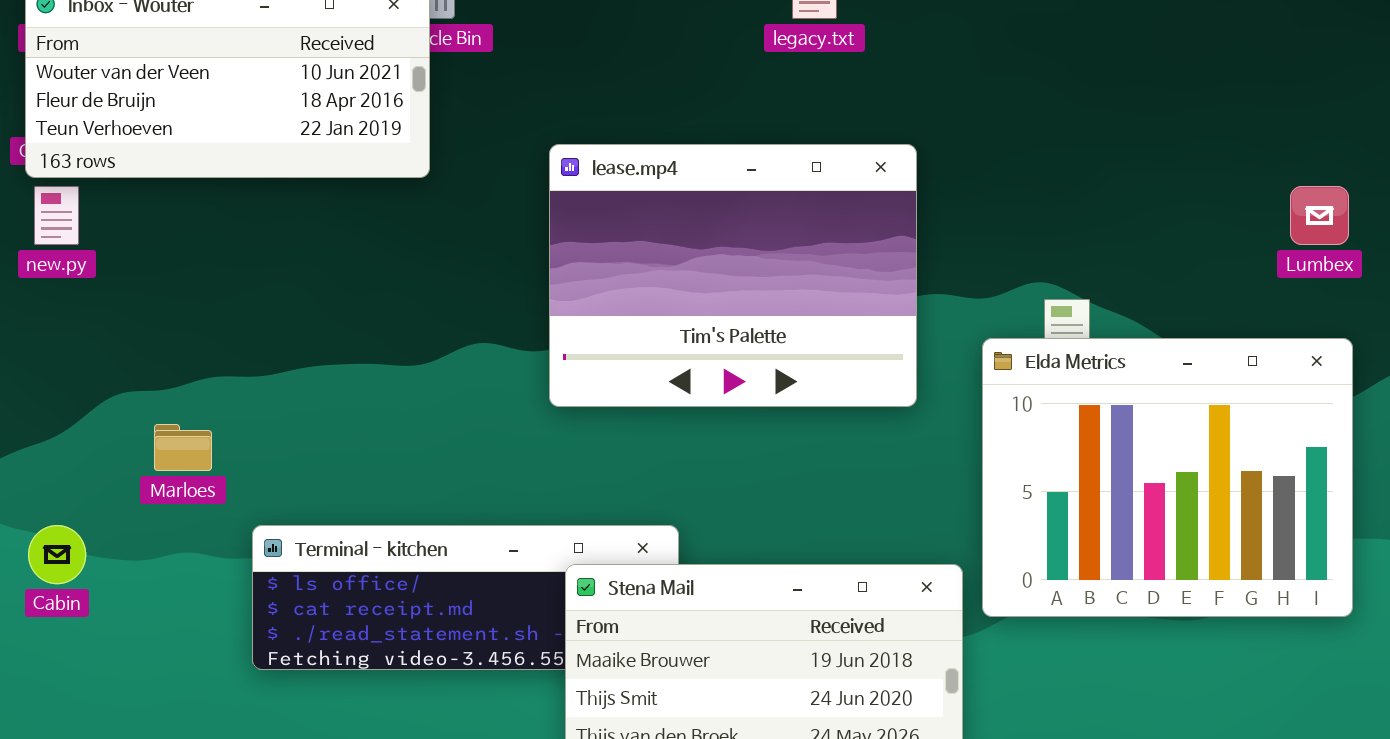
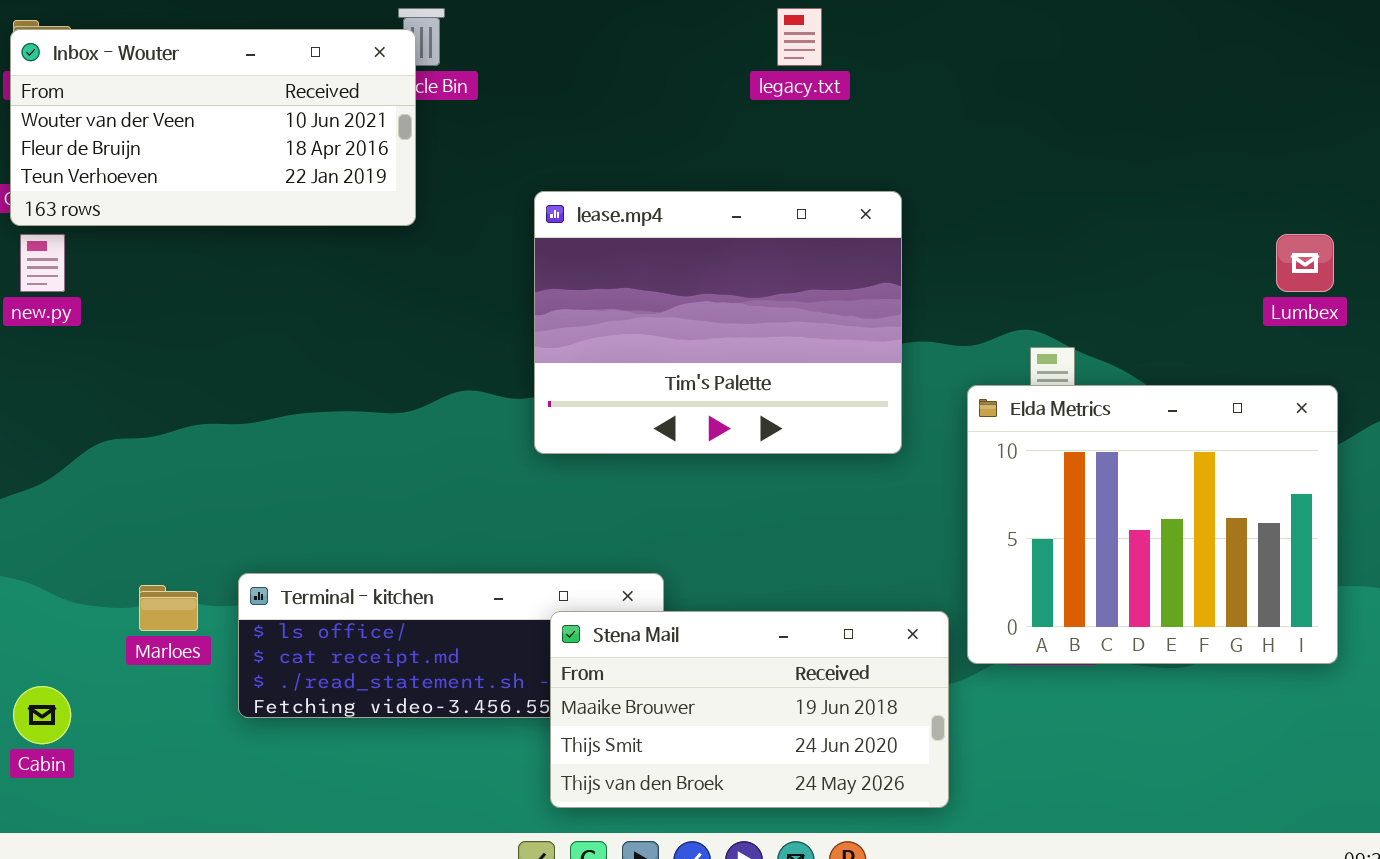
Marloes: [154,424,212,471] -> [139,585,198,631], moved
Cabin: [28,525,86,584] -> [13,686,71,744], moved

